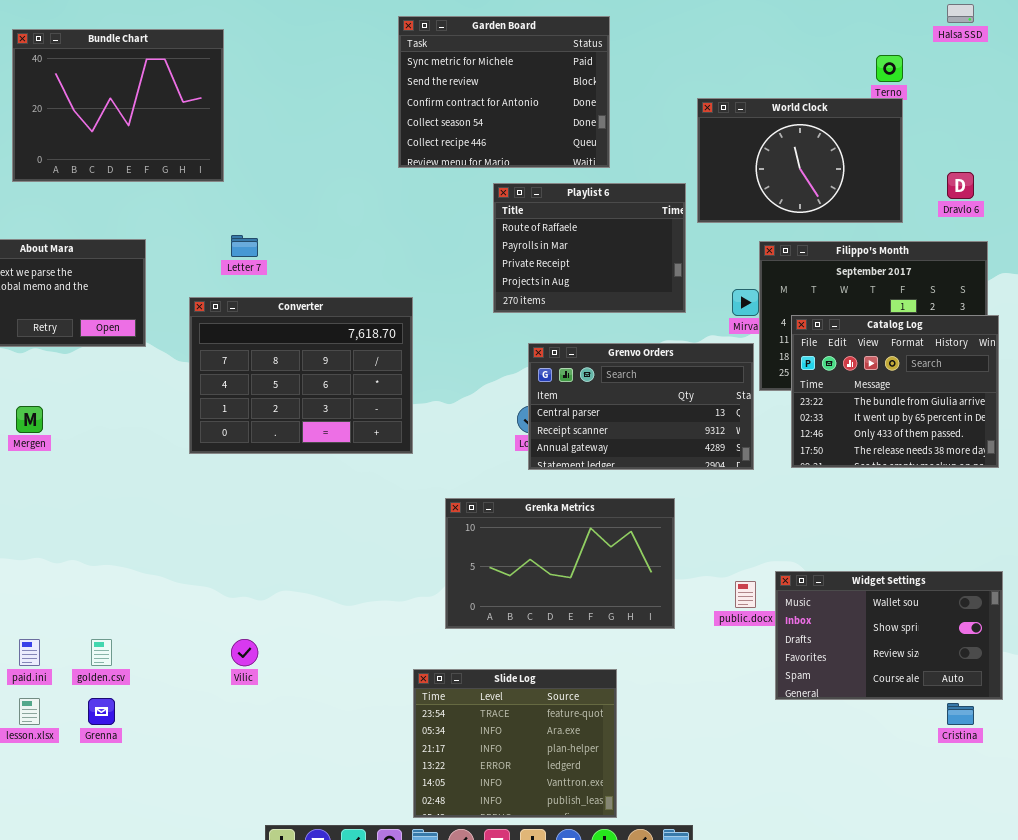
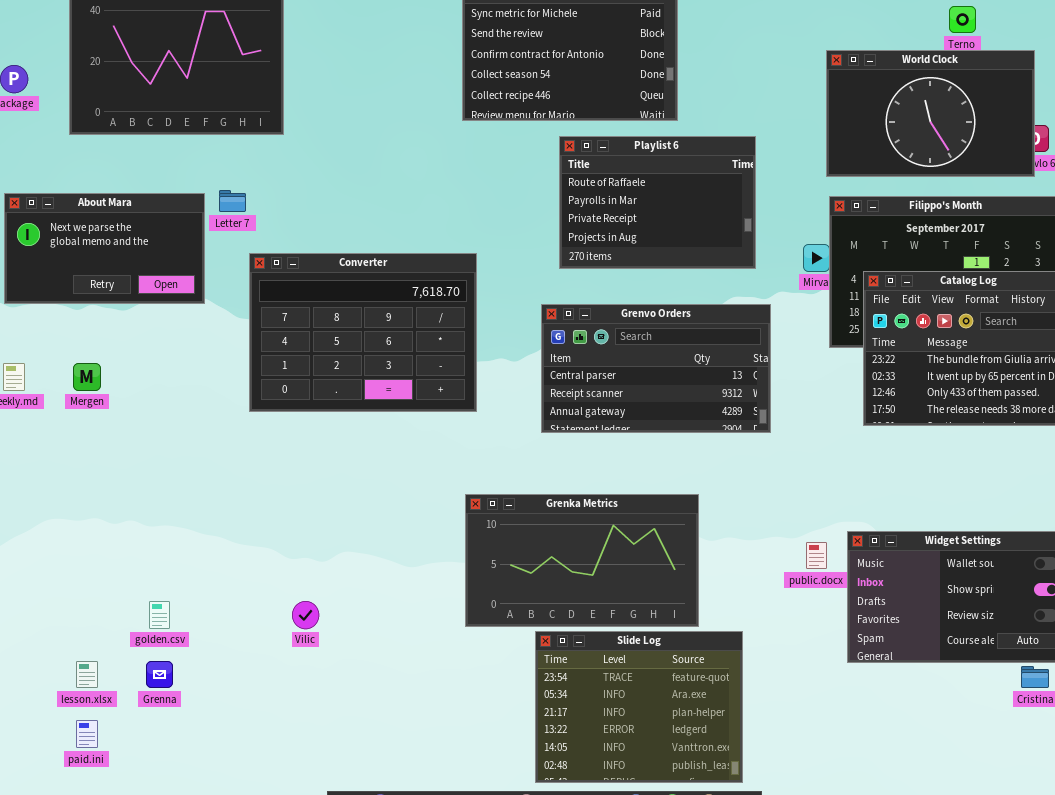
World Clock: [697,98,903,223] -> [826,50,1035,177], moved
Letter 7: [231,235,258,257] -> [219,190,246,212], moved
Grenvo Orders: [528,343,754,470] -> [541,304,771,433], moved
Grenka Metrics: [445,498,675,629] -> [465,494,699,627], moved
paid.ini: [19,639,40,666] -> [76,720,98,748], moved
Slide Log: [413,669,617,818] -> [535,631,743,783], moved

